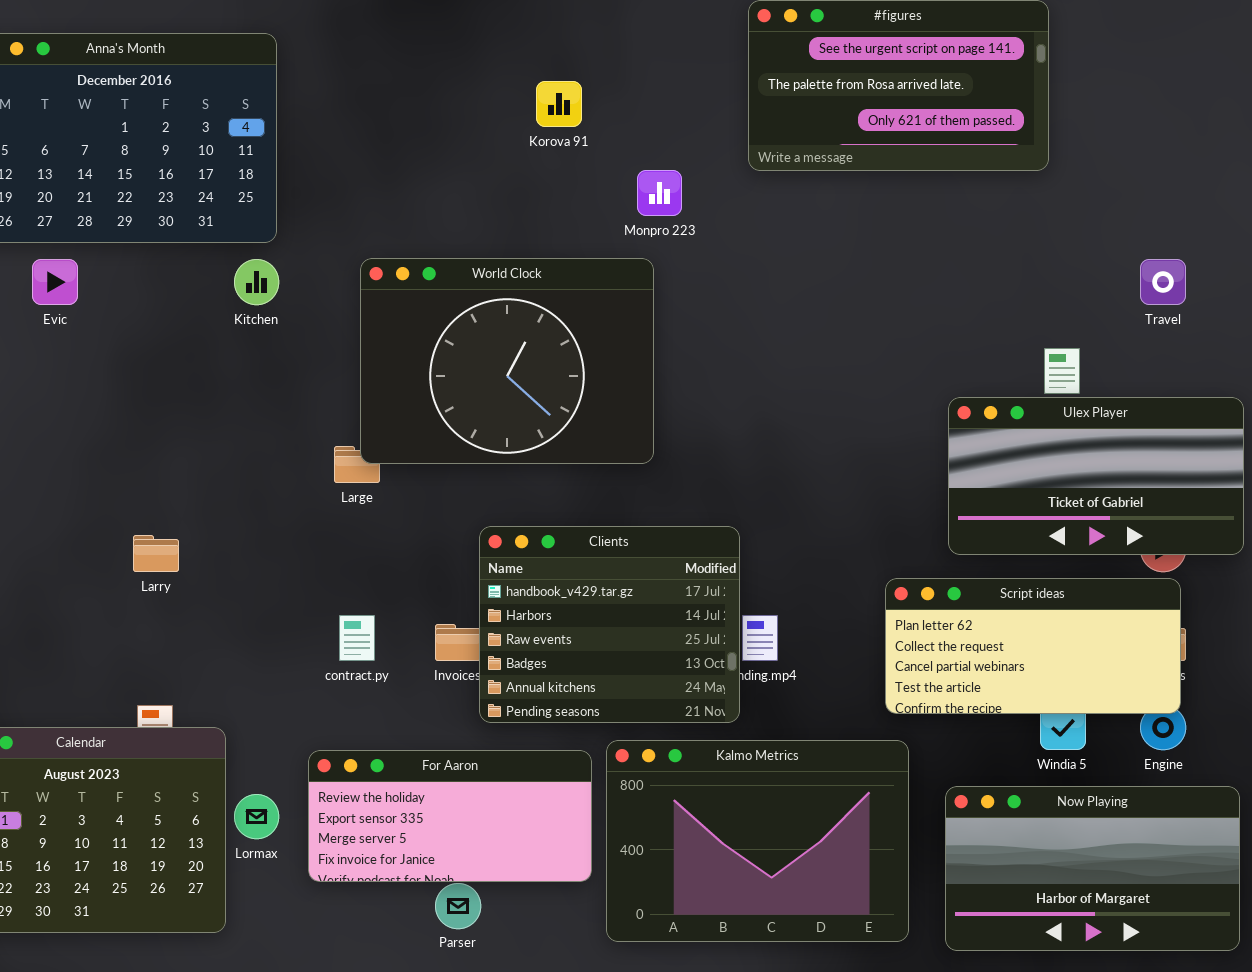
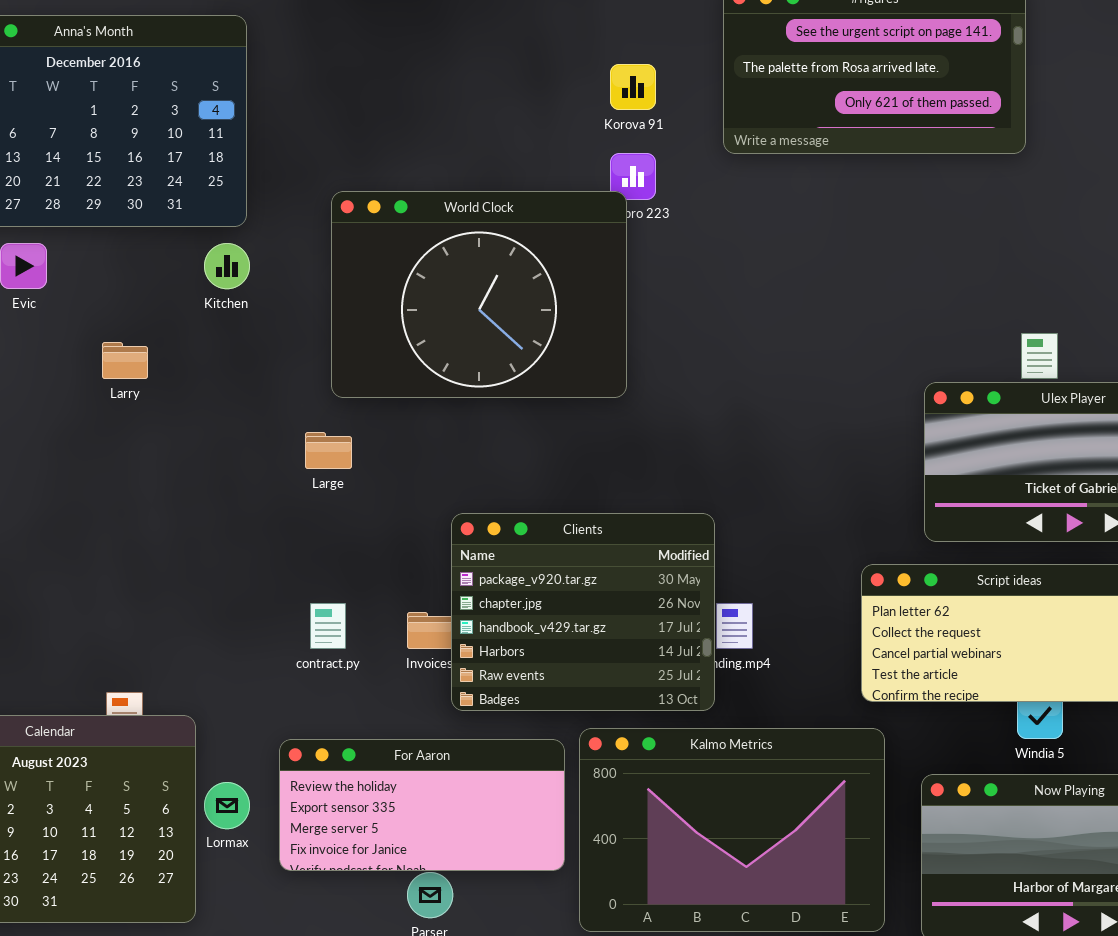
Korova 91: [536,81,582,127] -> [610,64,656,110], moved
World Clock: [360,258,654,464] -> [331,191,627,398], moved
Clients: [479,526,740,723] -> [451,513,715,711], scrolled up 2 rows
Larry: [133,535,179,572] -> [102,342,148,379], moved

